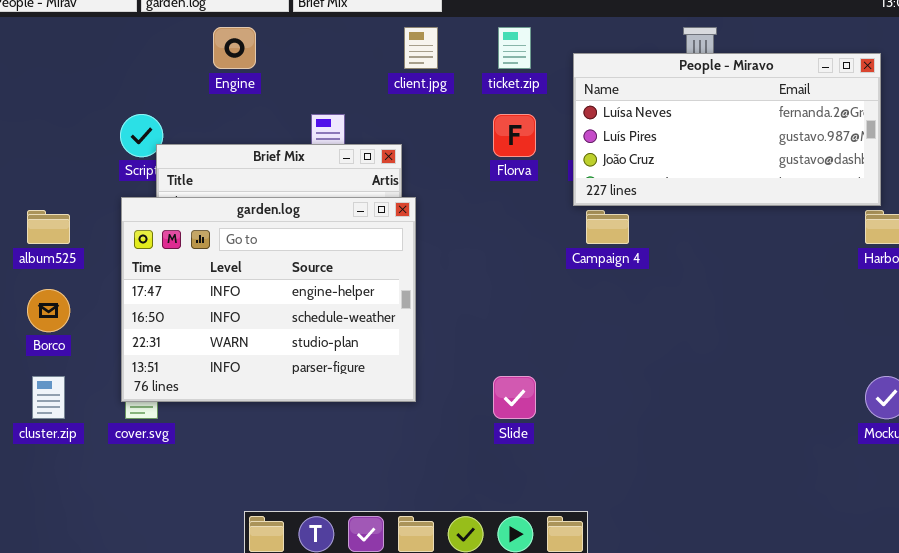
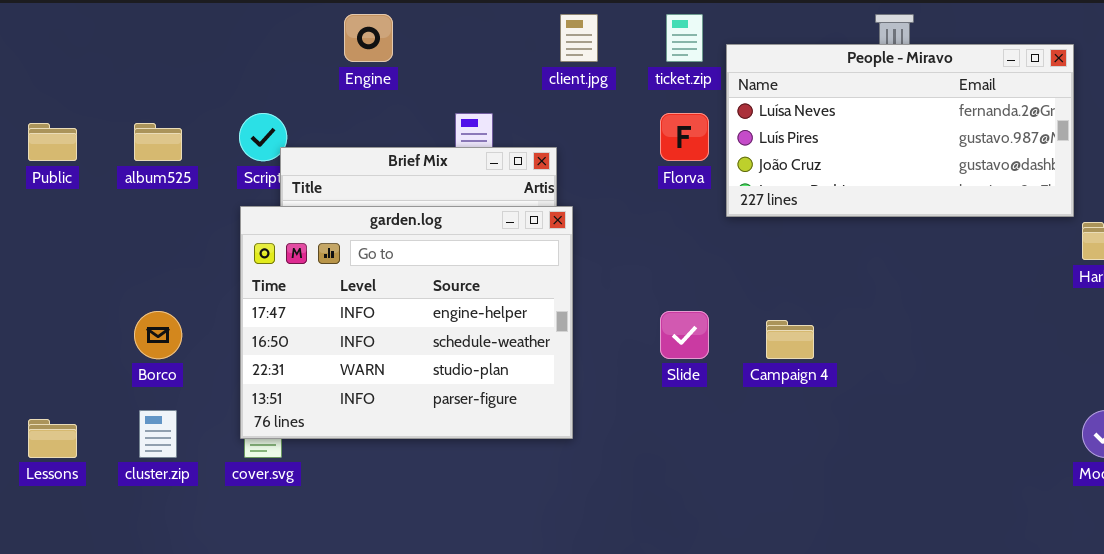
People - Miravo: [573,53,881,206] -> [726,44,1074,217], moved
album525: [27,210,70,244] -> [134,123,182,161], moved
Campaign 4: [586,210,629,244] -> [766,320,814,359], moved
Slide: [493,376,536,419] -> [660,311,709,359], moved

